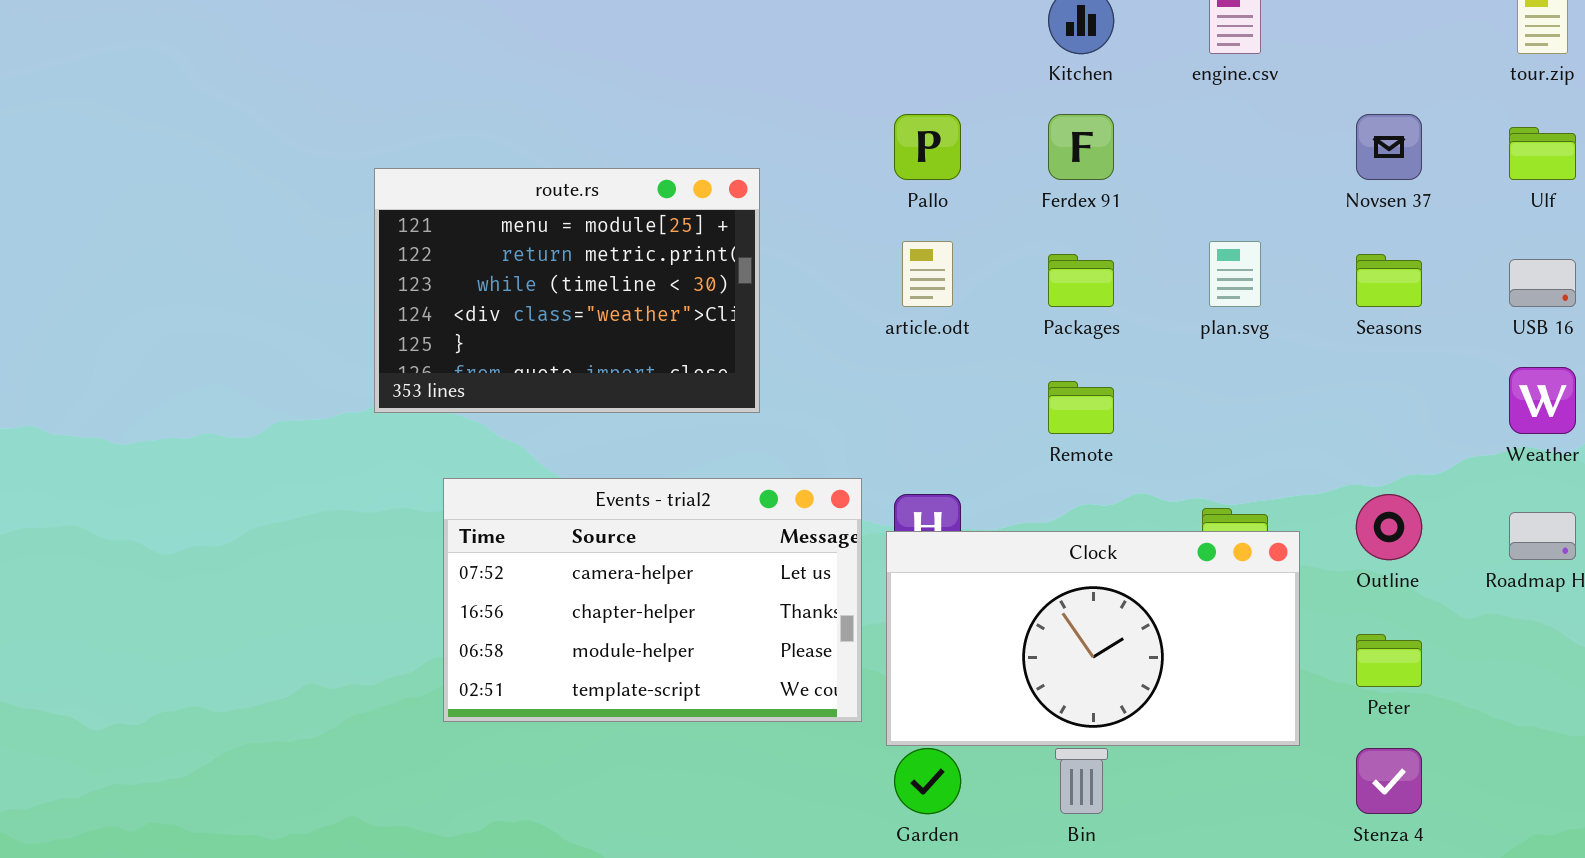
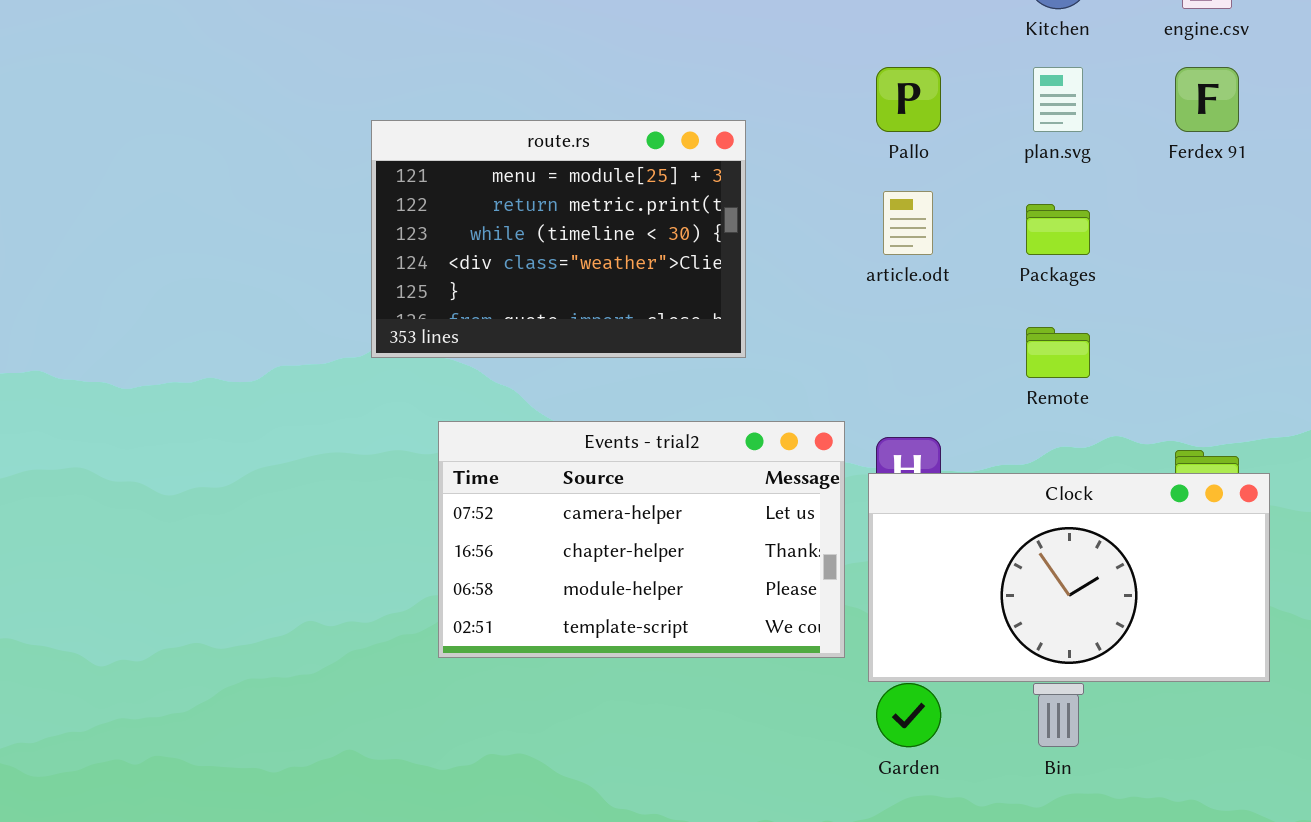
Ferdex 91: [1048,114,1114,180] -> [1175,67,1239,132], moved
plan.svg: [1209,241,1261,307] -> [1033,67,1083,132], moved

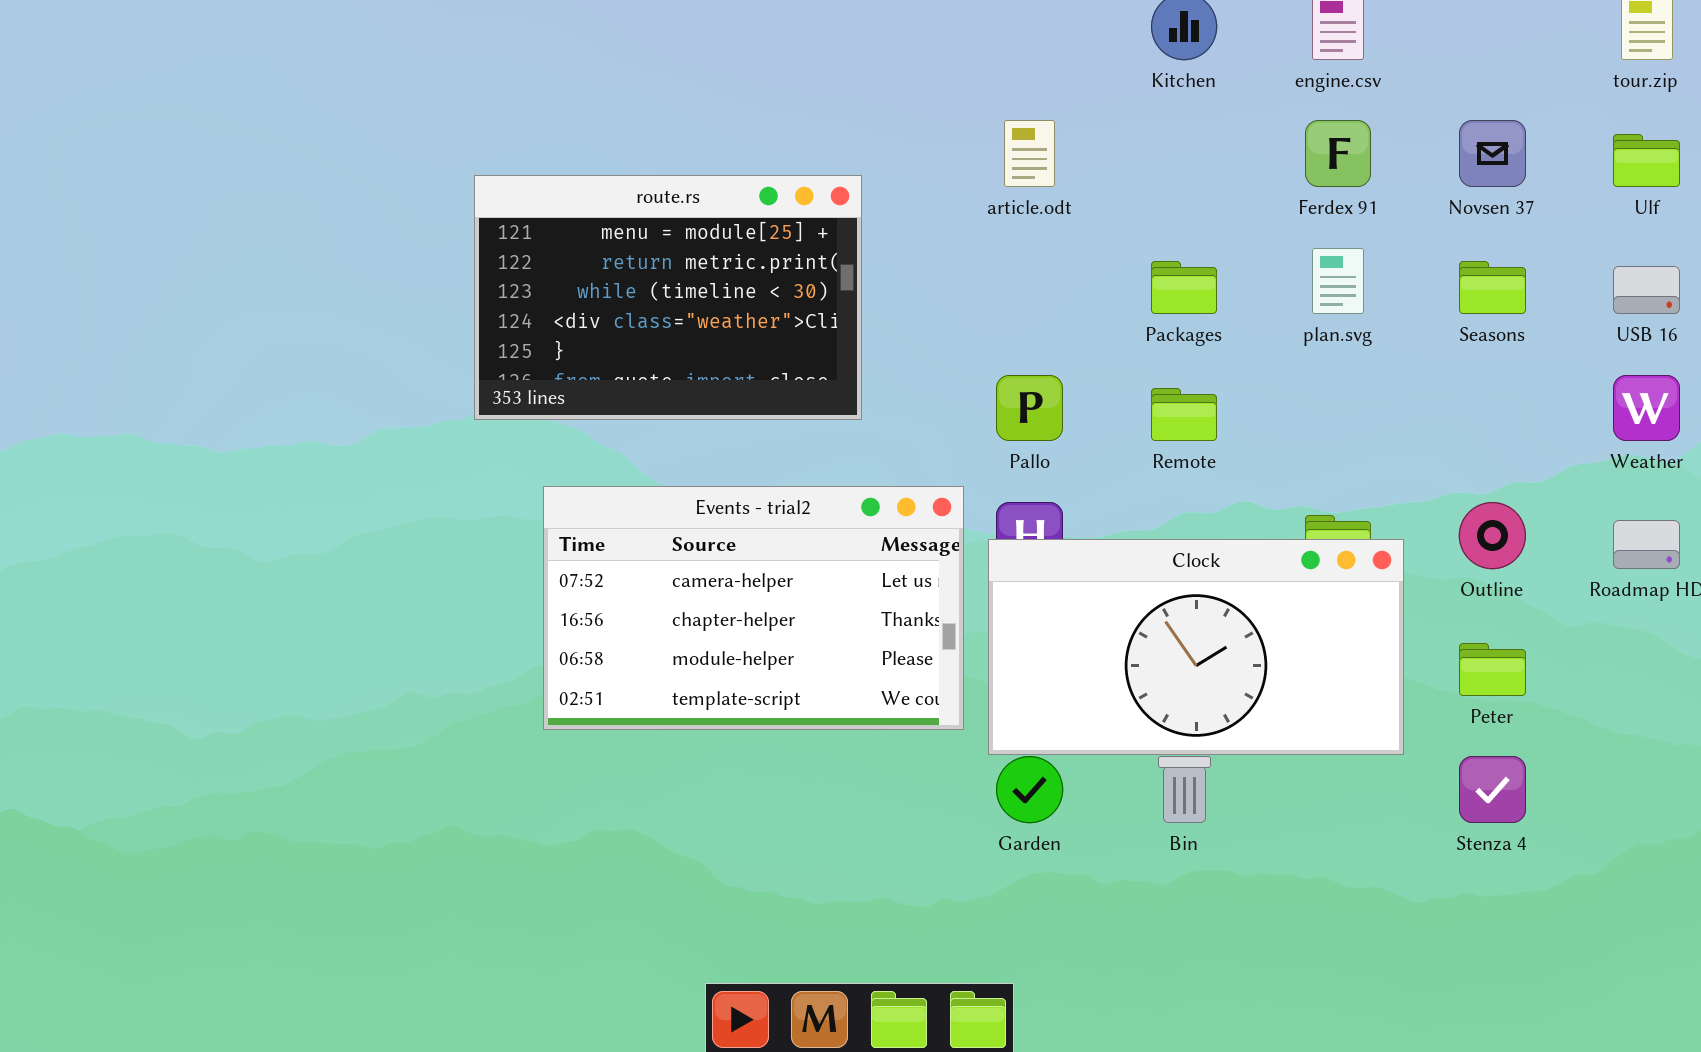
Pallo: [876,67,941,132] -> [996,375,1063,441], moved
plan.svg: [1033,67,1083,132] -> [1312,248,1364,314], moved
article.odt: [883,191,933,255] -> [1004,120,1055,187], moved

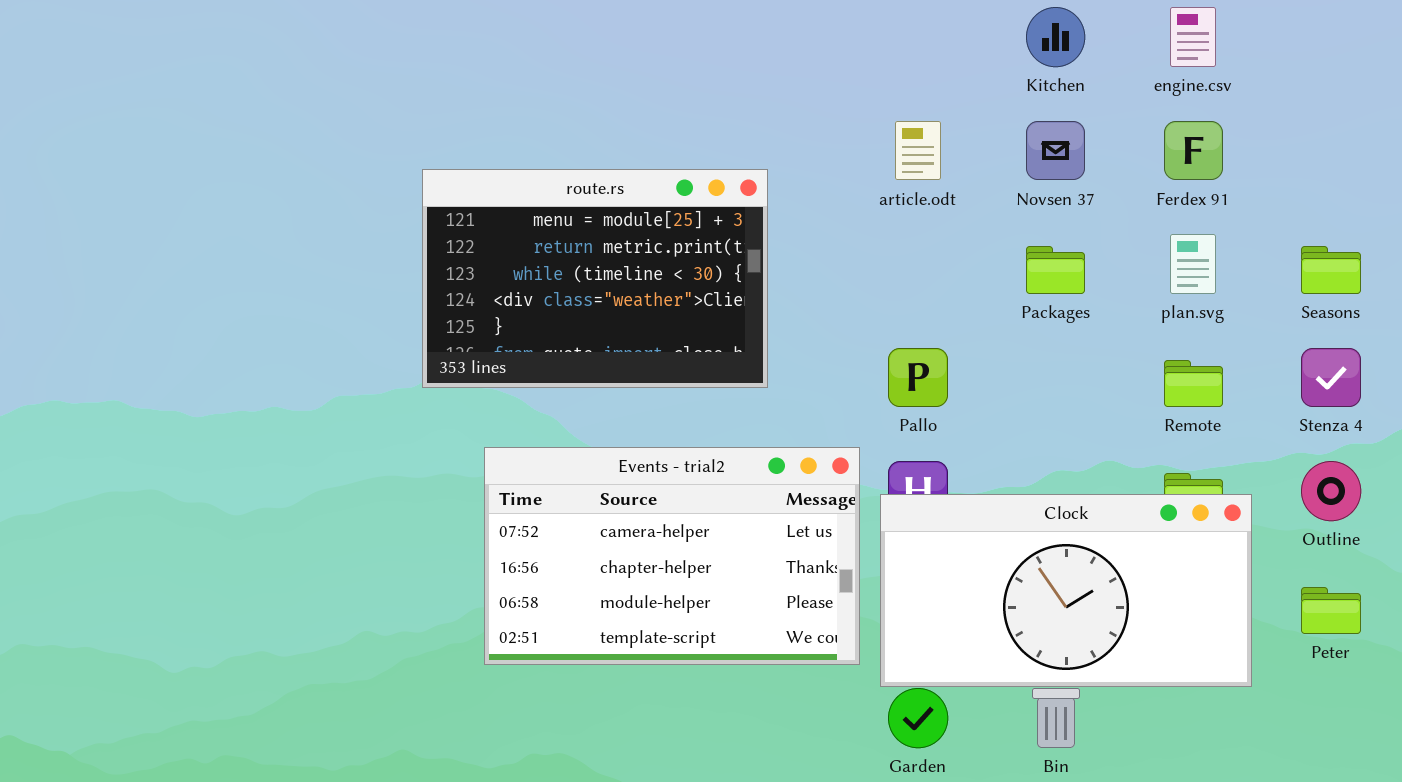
Novsen 37: [1459,120,1526,187] -> [1026,121,1085,180], moved
Remote: [1151,388,1217,441] -> [1164,360,1223,407], moved
Stenza 4: [1459,756,1526,823] -> [1301,348,1361,407], moved

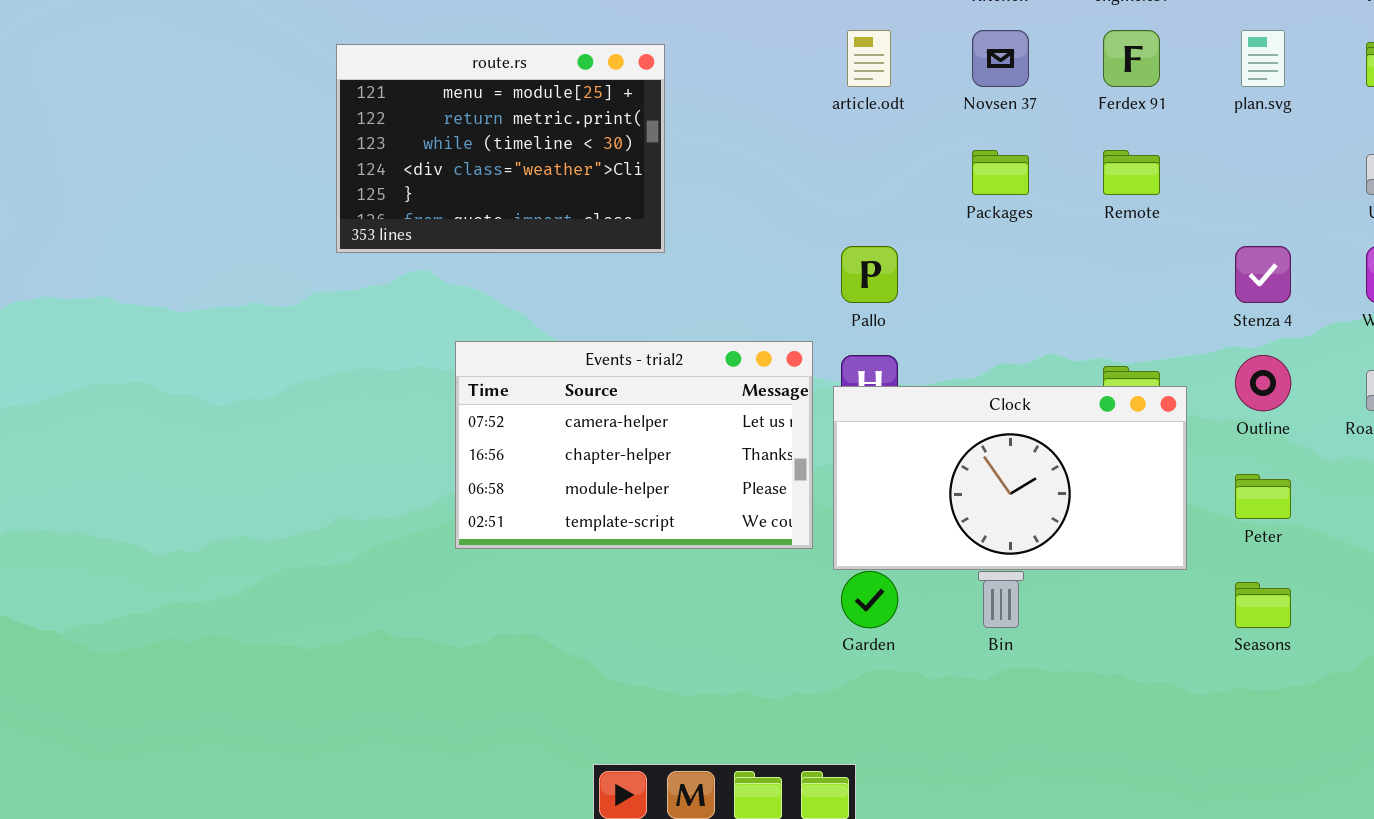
route.rs: [422,169,768,388] -> [336,44,665,253], moved
plan.svg: [1170,234,1216,294] -> [1241,30,1285,87], moved
Seasons: [1301,246,1361,294] -> [1235,582,1291,628], moved
Remote: [1164,360,1223,407] -> [1103,150,1160,195], moved

